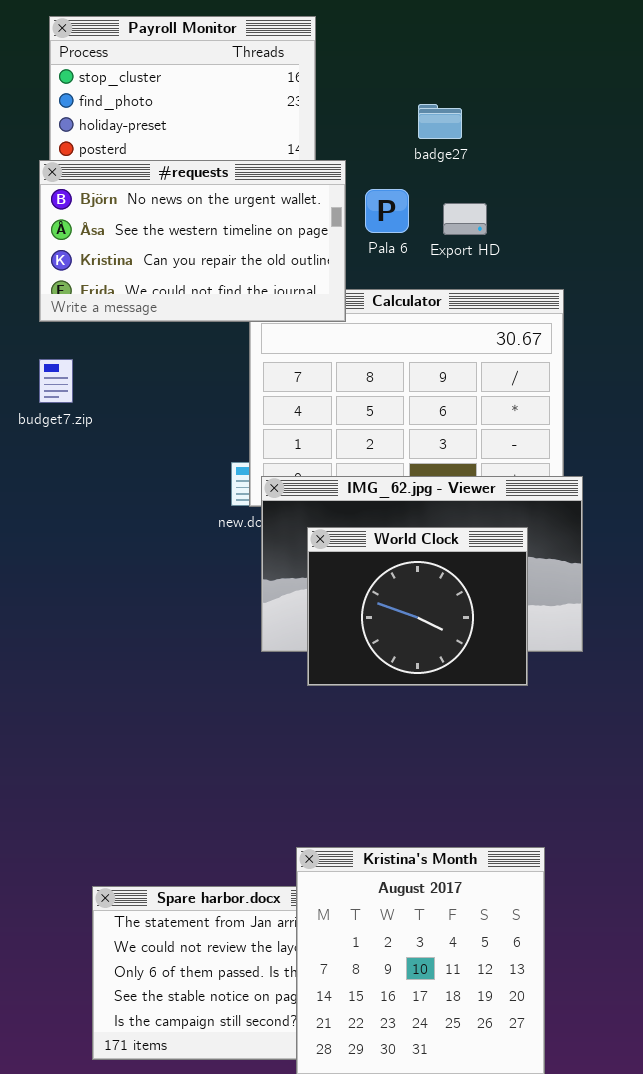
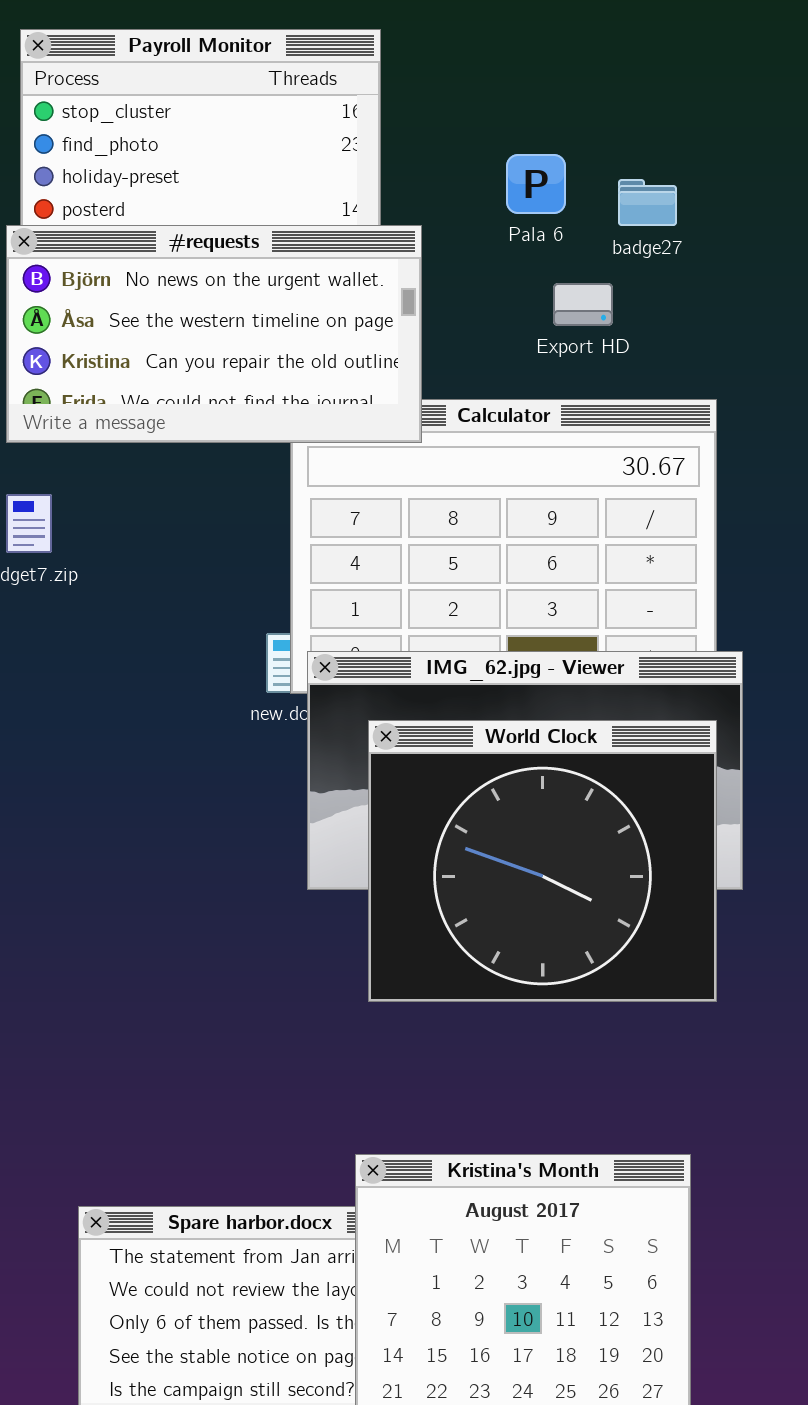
badge27: [418,104,462,139] -> [618,179,677,226], moved
Pala 6: [365,189,409,233] -> [506,154,566,214], moved
World Clock: [307,527,528,686] -> [368,720,717,1002], resized

